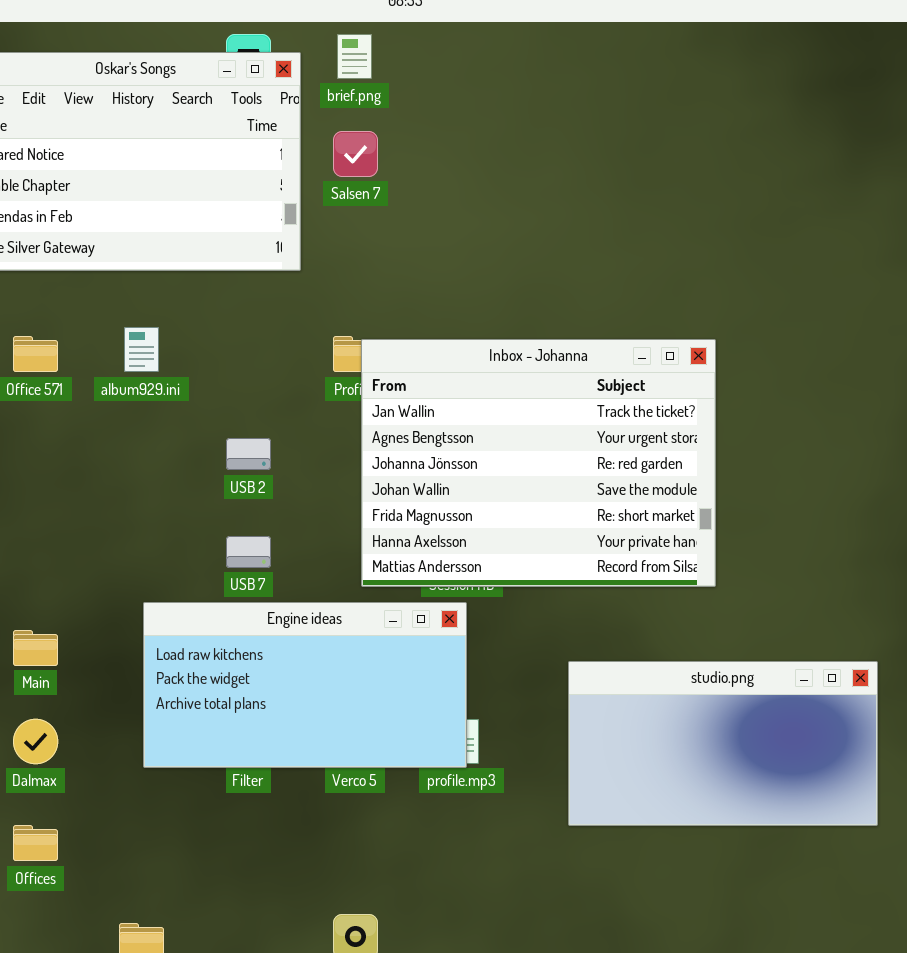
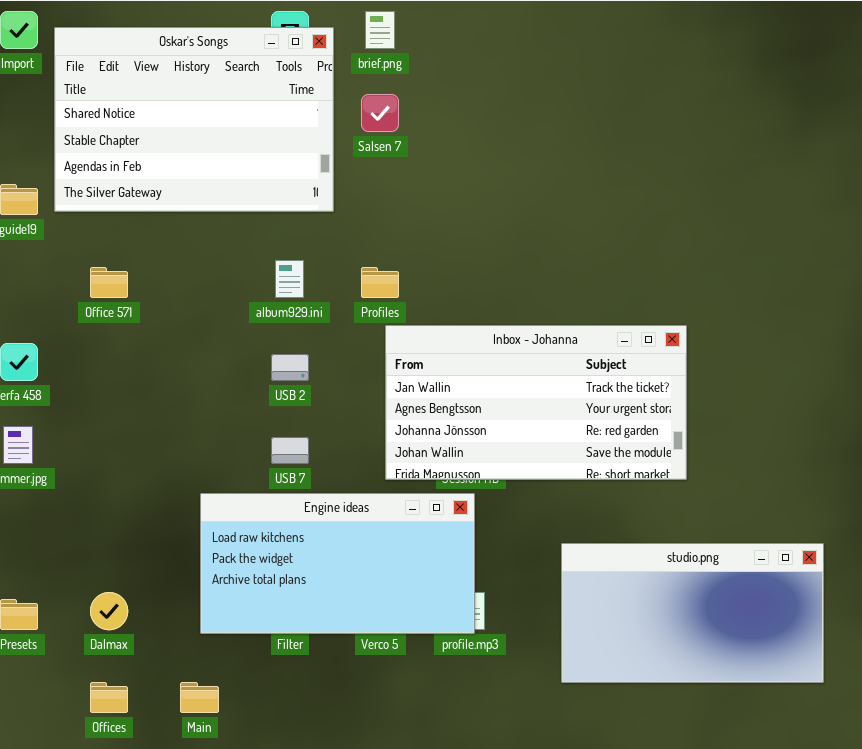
album929.ini: [124,327,159,372] -> [275,260,304,298], moved
Inbox - Johanna: [361,339,716,587] -> [385,325,687,480], resized
Main: [13,630,58,666] -> [180,682,219,713], moved

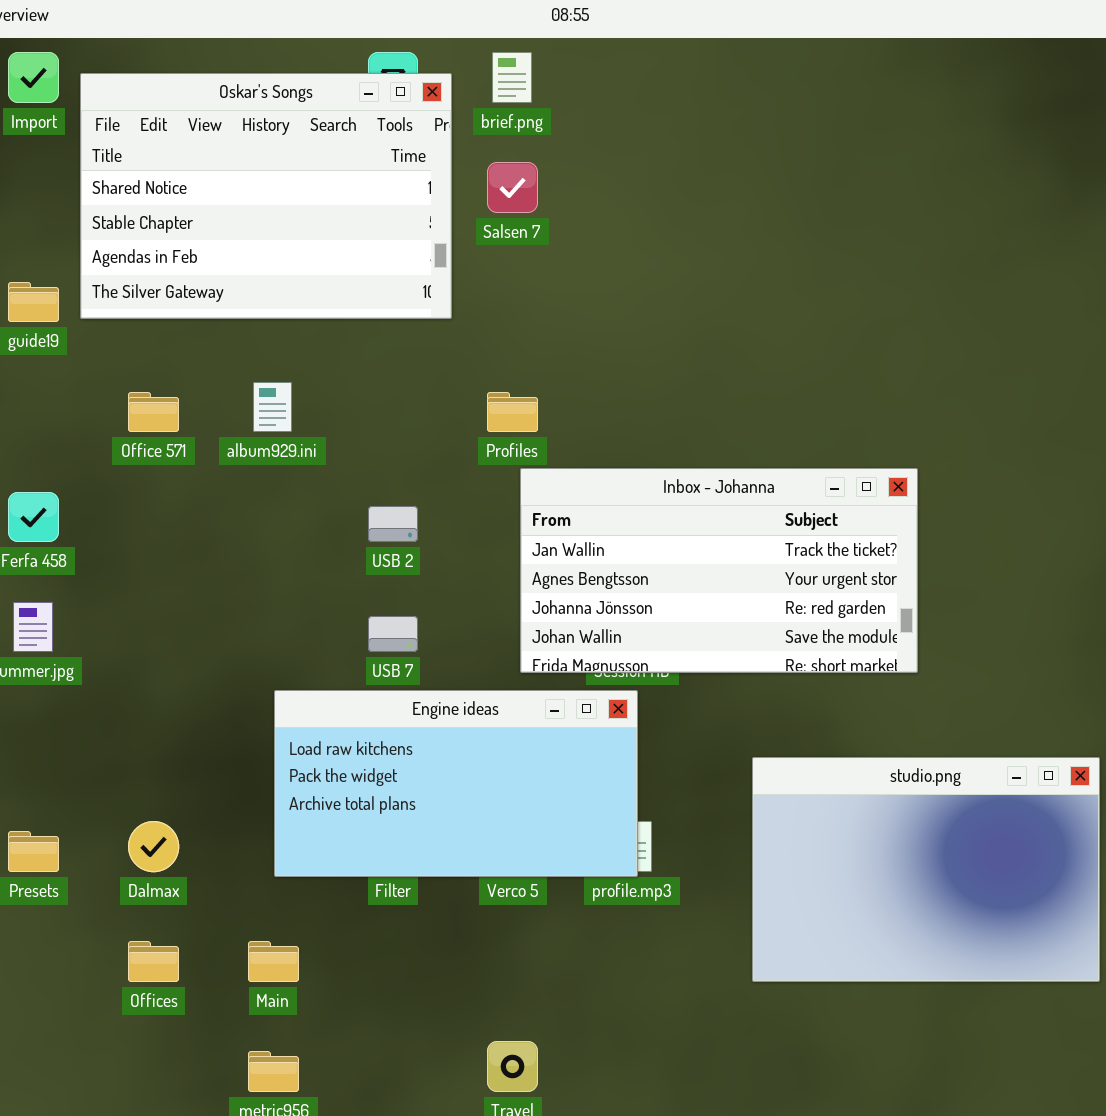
album929.ini: [275,260,304,298] -> [253,382,292,432], moved
studio.png: [561,543,824,683] -> [752,757,1100,982], resized

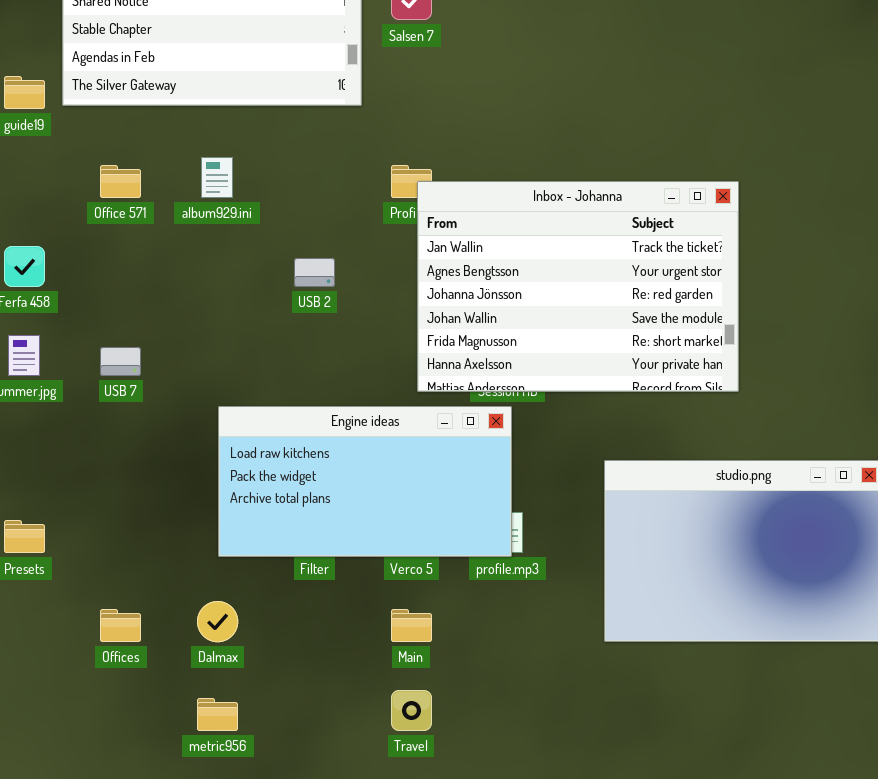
Inbox - Johanna: [520,468,918,673] -> [417,181,739,392], resized
USB 7: [368,616,418,652] -> [100,347,141,376], moved
Dalmax: [128,821,179,872] -> [197,601,238,642], moved
Main: [248,941,299,982] -> [391,609,432,642], moved

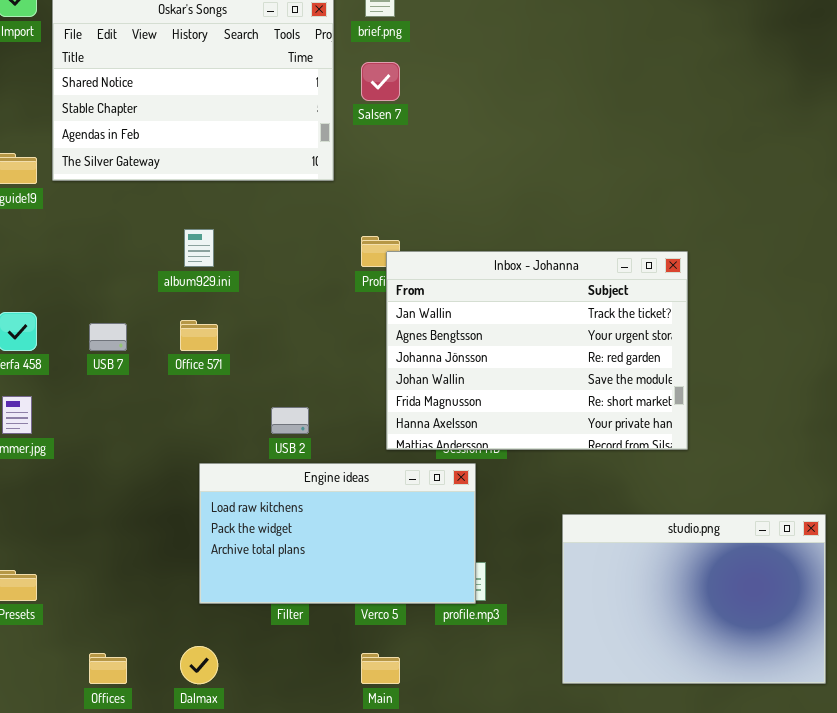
Office 571: [100,165,141,198] -> [180,320,218,351], moved
USB 2: [294,258,335,287] -> [271,407,309,434], moved
USB 7: [100,347,141,376] -> [89,323,127,351], moved

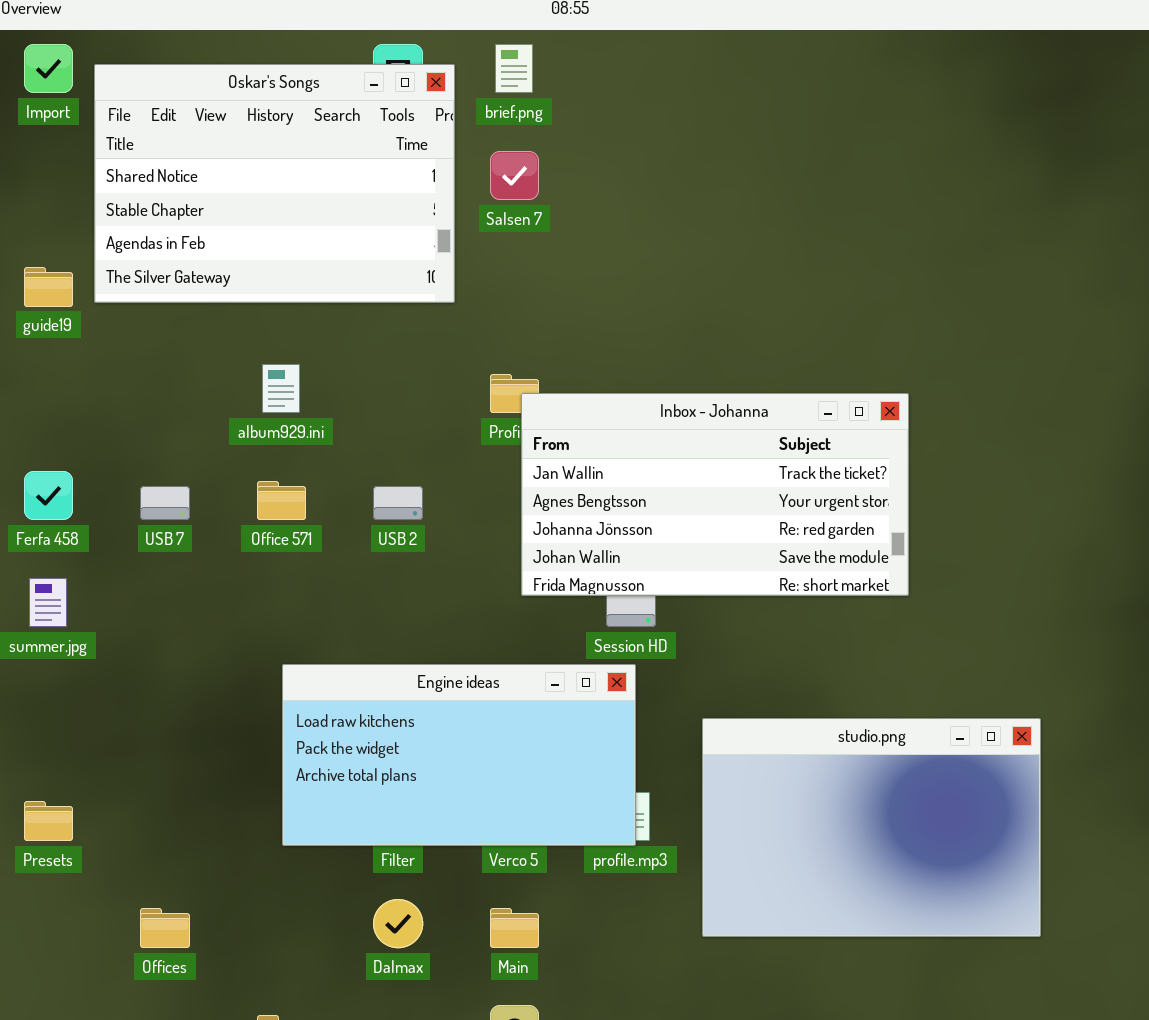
Inbox - Johanna: [386,251,688,450] -> [521,393,909,596], resized
USB 2: [271,407,309,434] -> [373,486,423,520], moved
studio.png: [562,514,826,684] -> [702,718,1041,937], moved
Dalmax: [180,646,218,684] -> [373,899,423,948], moved

